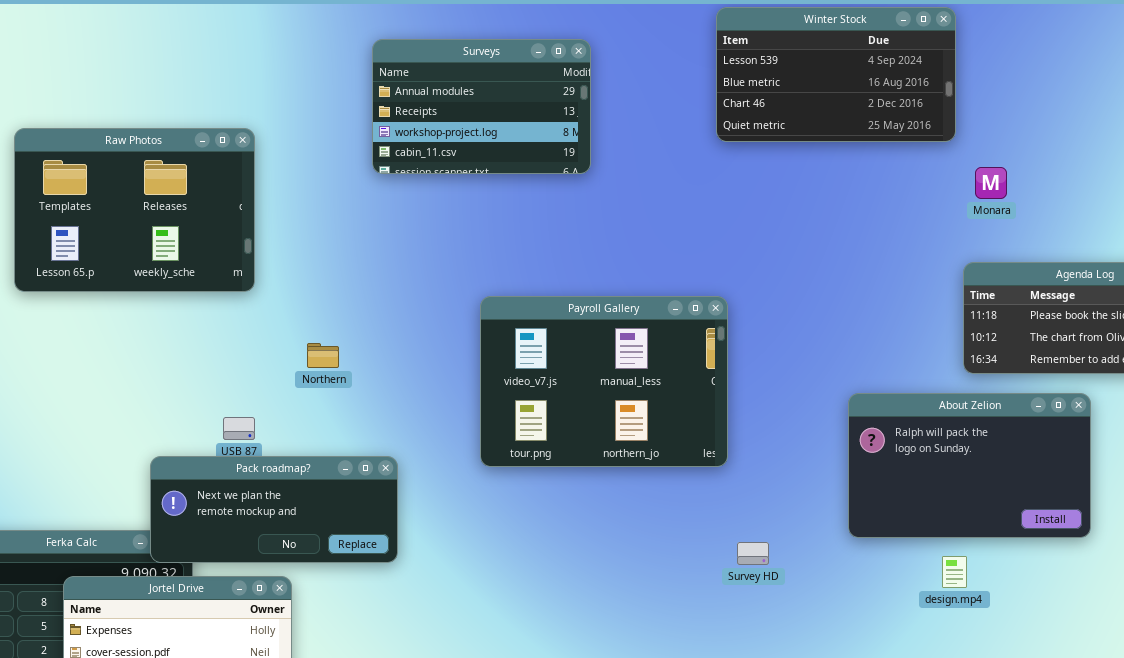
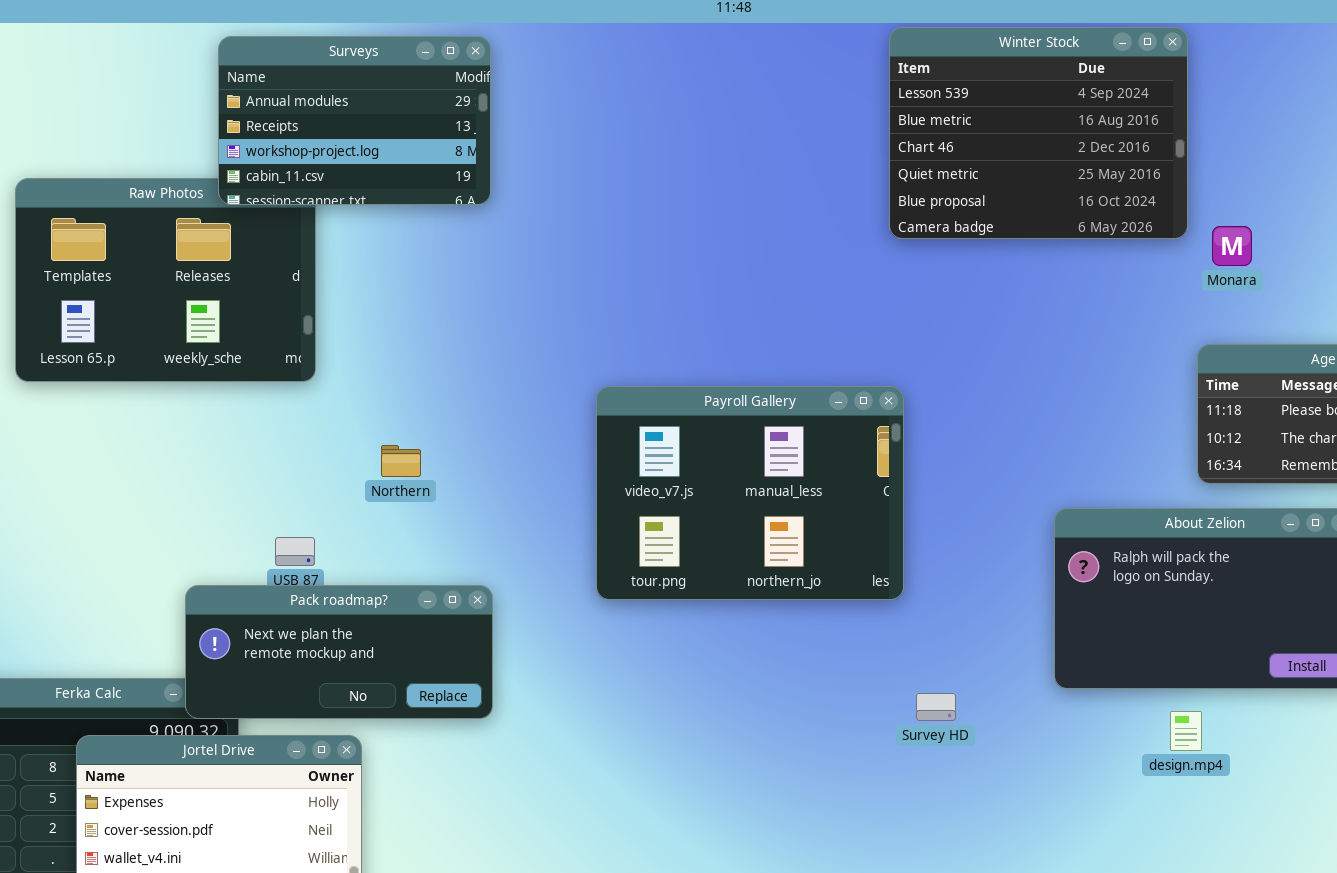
Winter Stock: [716,7,956,142] -> [889,27,1188,239], resized
Surveys: [372,39,591,174] -> [218,36,491,205], moved

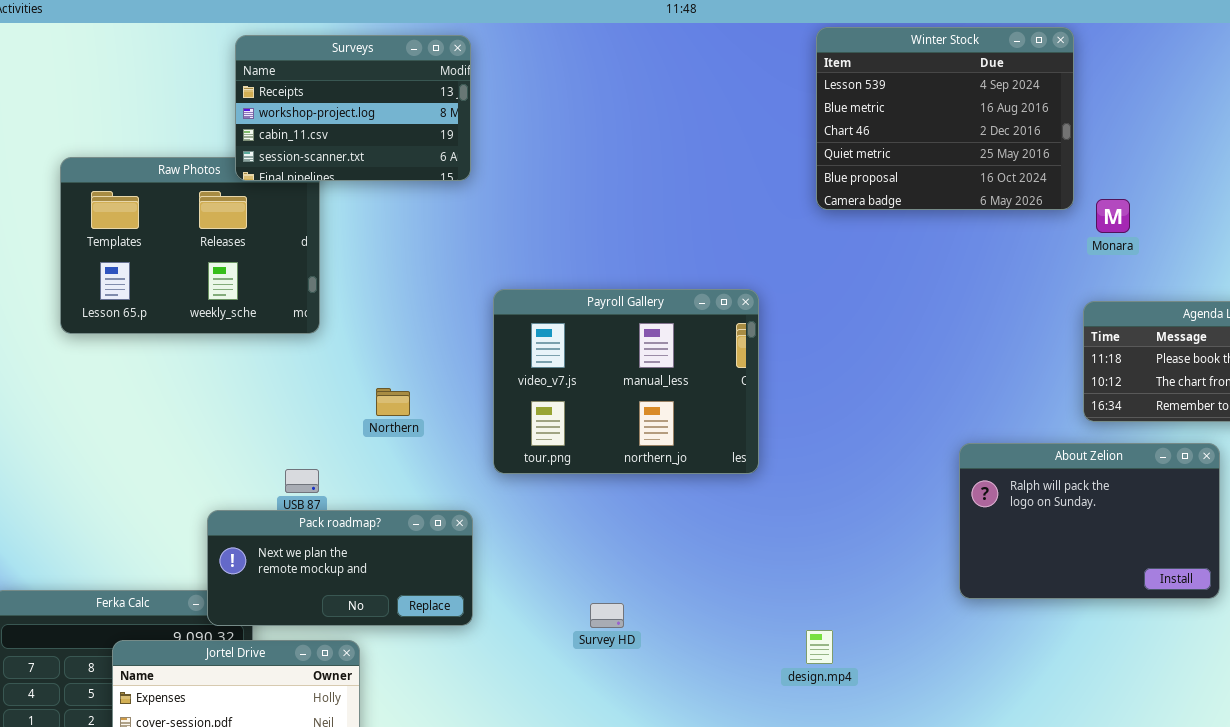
Surveys: [218,36,491,205] -> [235,35,471,181], scrolled down 1 row
Payroll Gallery: [596,386,904,600] -> [493,289,759,474], moved
Survey HD: [916,693,956,721] -> [590,603,624,628], moved
design.mp4: [1170,711,1202,751] -> [806,630,833,664], moved

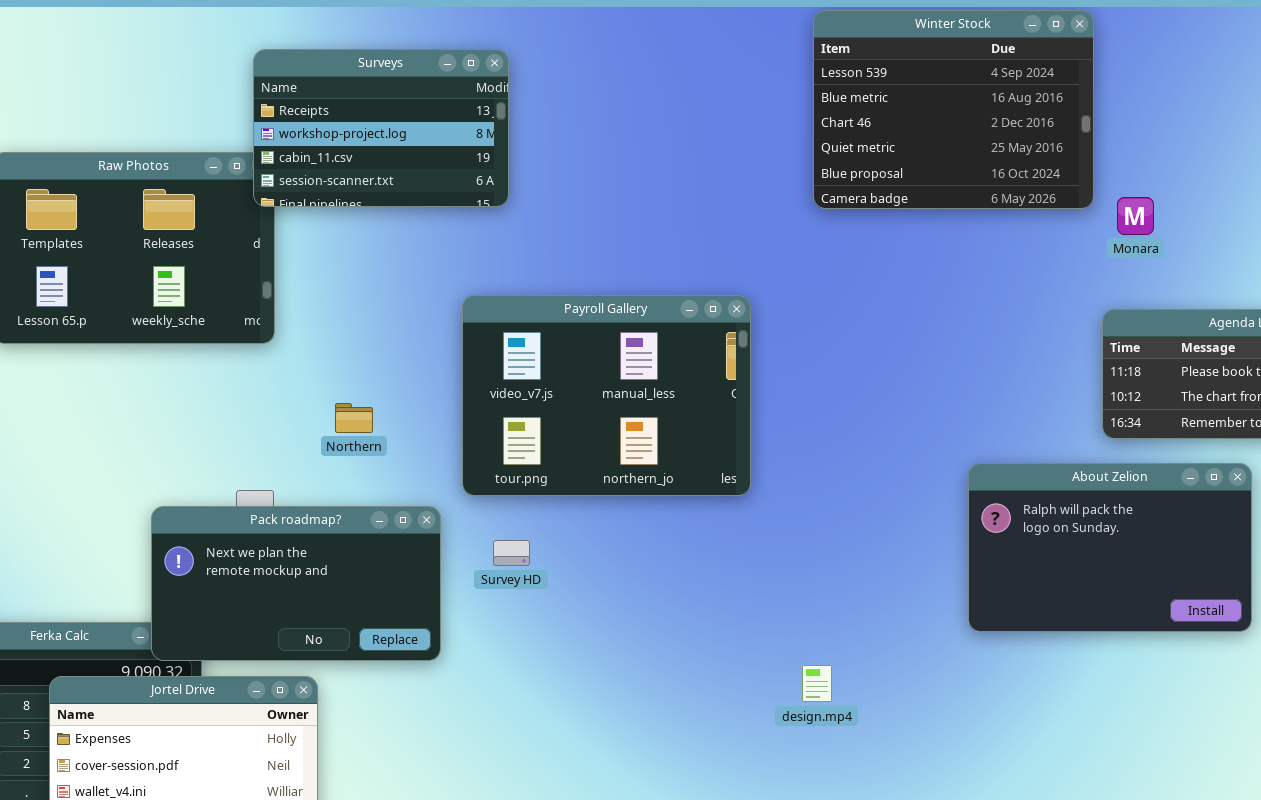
Surveys: [235,35,471,181] -> [253,49,509,207], moved
Pack roadmap?: [207,510,473,626] -> [151,506,441,661], resized
Survey HD: [590,603,624,628] -> [493,540,530,566], moved

